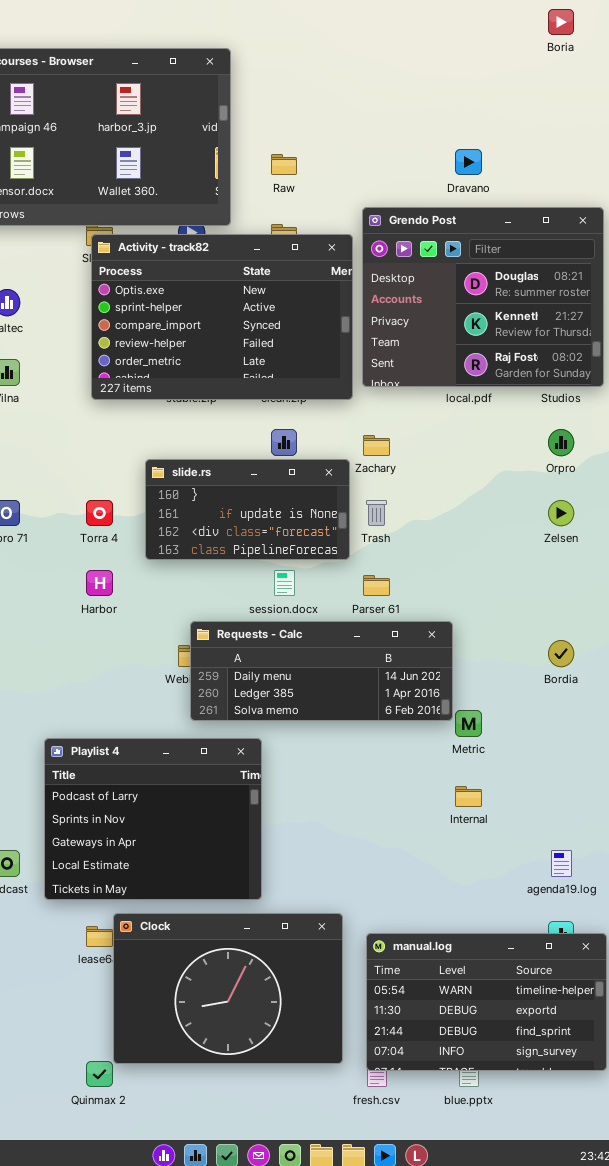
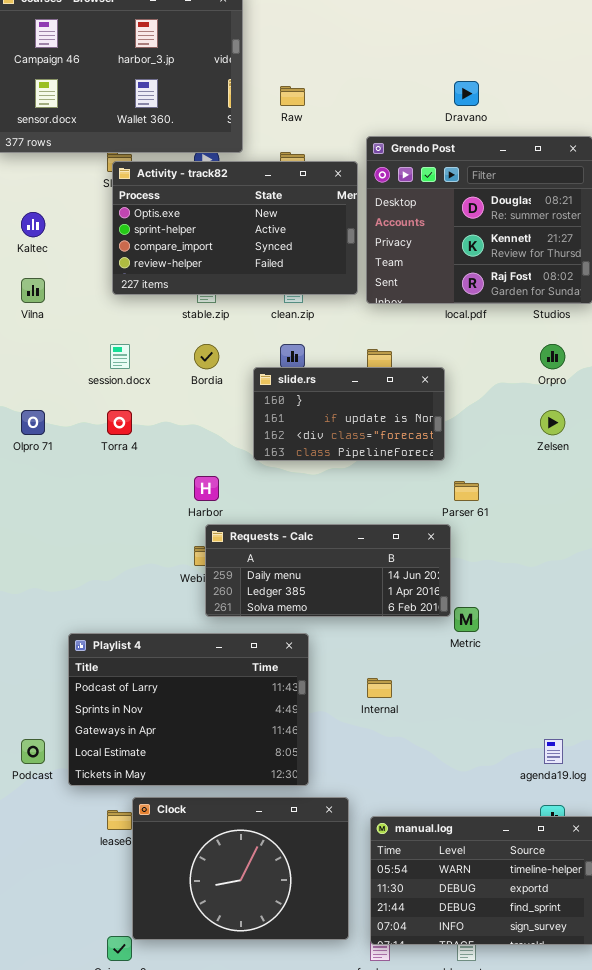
Activity - track82: [91,234,353,400] -> [112,161,358,295], resized
slide.rs: [145,459,350,560] -> [253,367,445,461], moved
Harbor: [86,570,113,596] -> [194,476,219,501], moved
session.docx: [274,570,295,596] -> [110,344,130,369], moved
Parser 61: [363,575,390,596] -> [454,481,479,501], moved
Bordia: [548,640,574,667] -> [194,344,219,369], moved
Playlist 4: [44,738,262,900] -> [68,633,309,786], resized
Internal: [455,786,482,807] -> [367,678,392,698], moved

